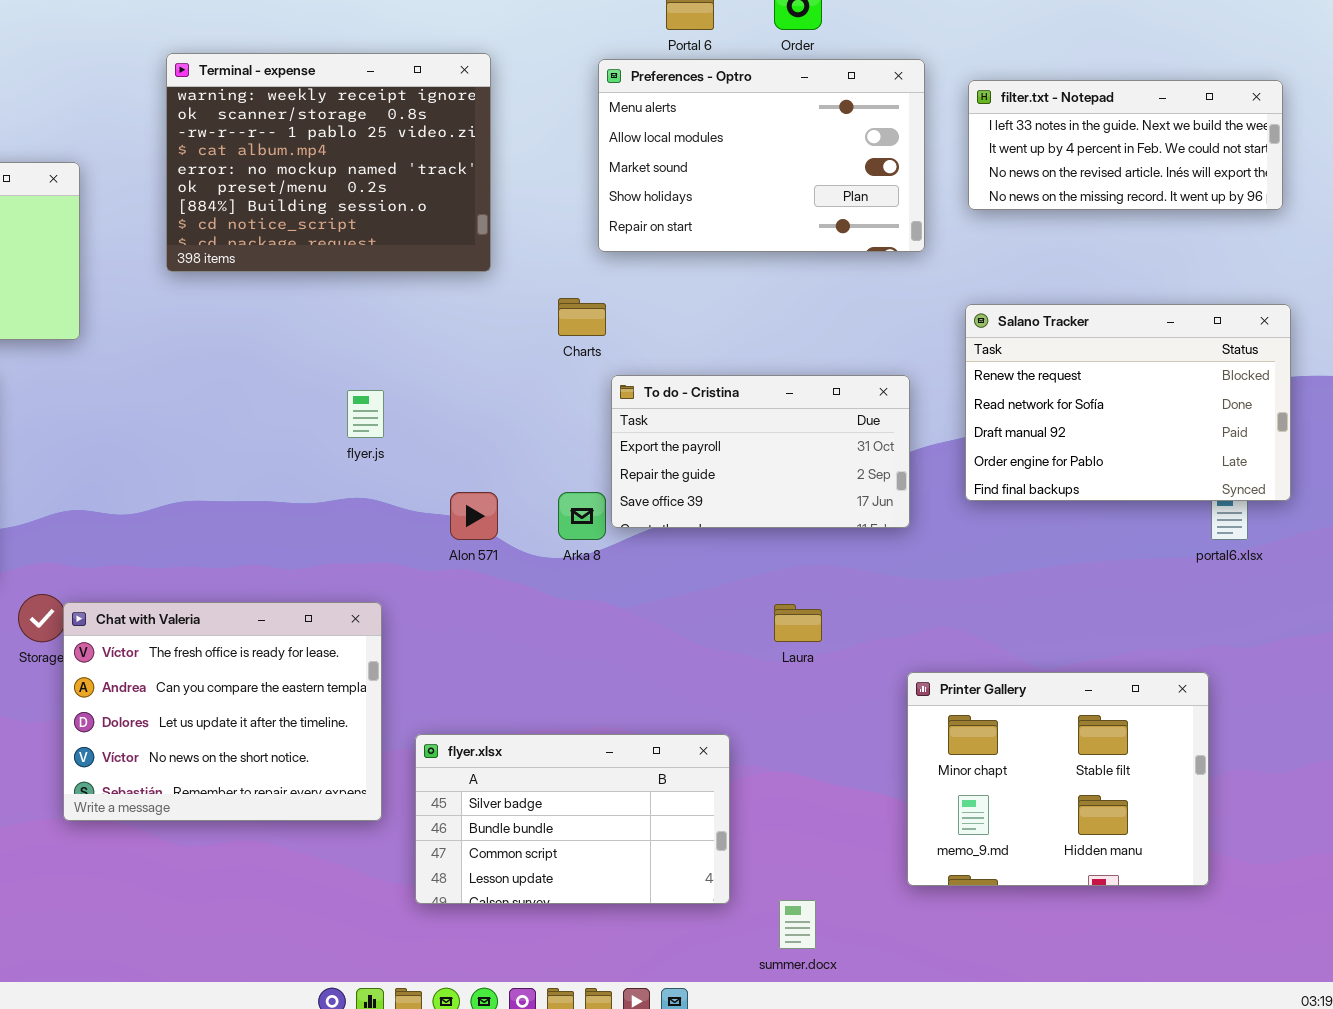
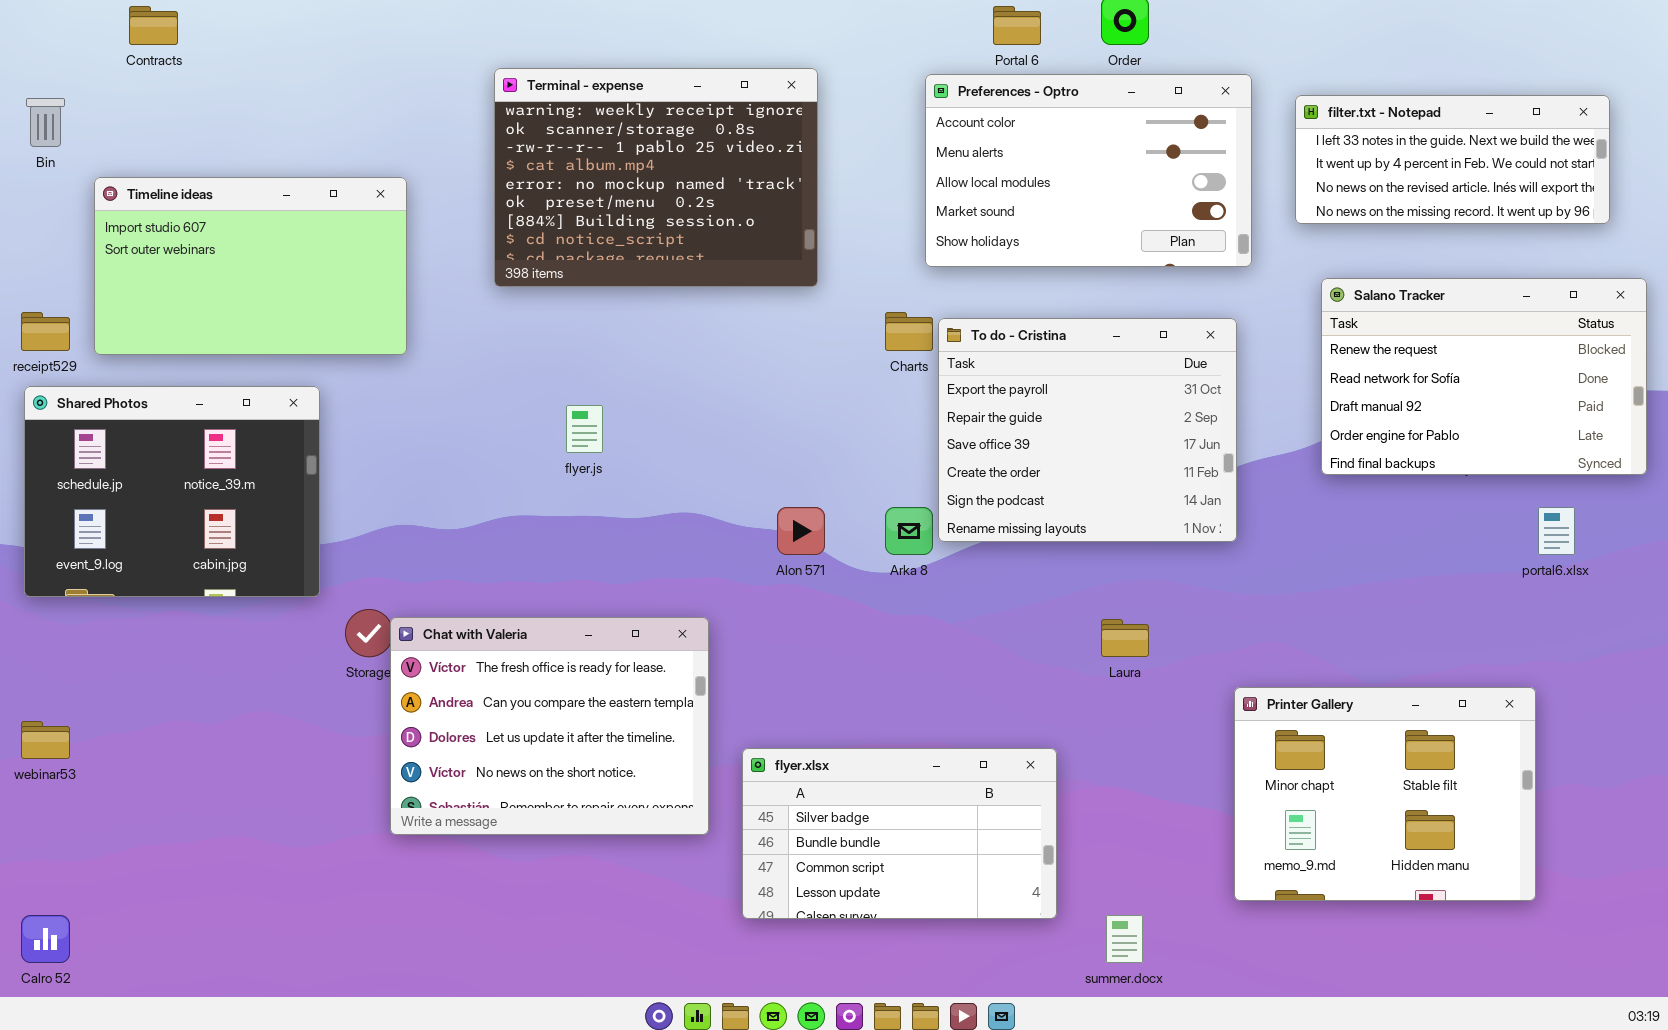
Preferences - Optro: [598,59,925,252] -> [925,74,1252,267], scrolled up 1 row
Salano Tracker: [965,304,1291,501] -> [1321,278,1647,475], moved
To do - Cristina: [611,375,910,528] -> [938,318,1237,542], resized
flyer.js: [347,390,384,438] -> [566,405,603,453], moved

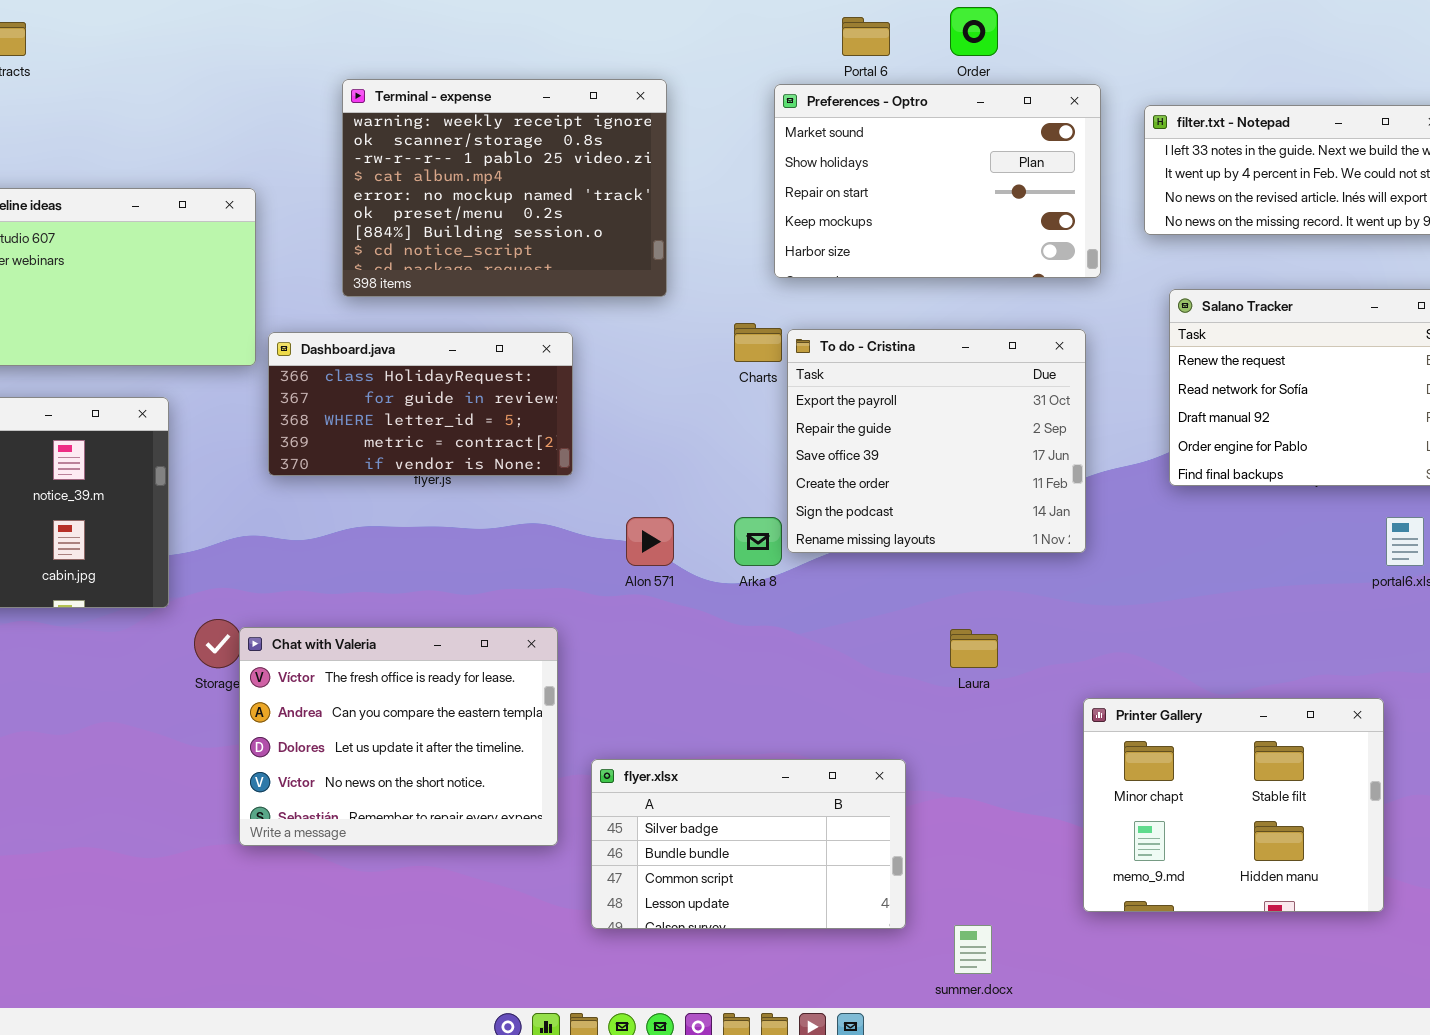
Preferences - Optro: [925,74,1252,267] -> [774,84,1101,278], scrolled down 3 rows
Dashboard.java: none -> [268,332,573,476], opened

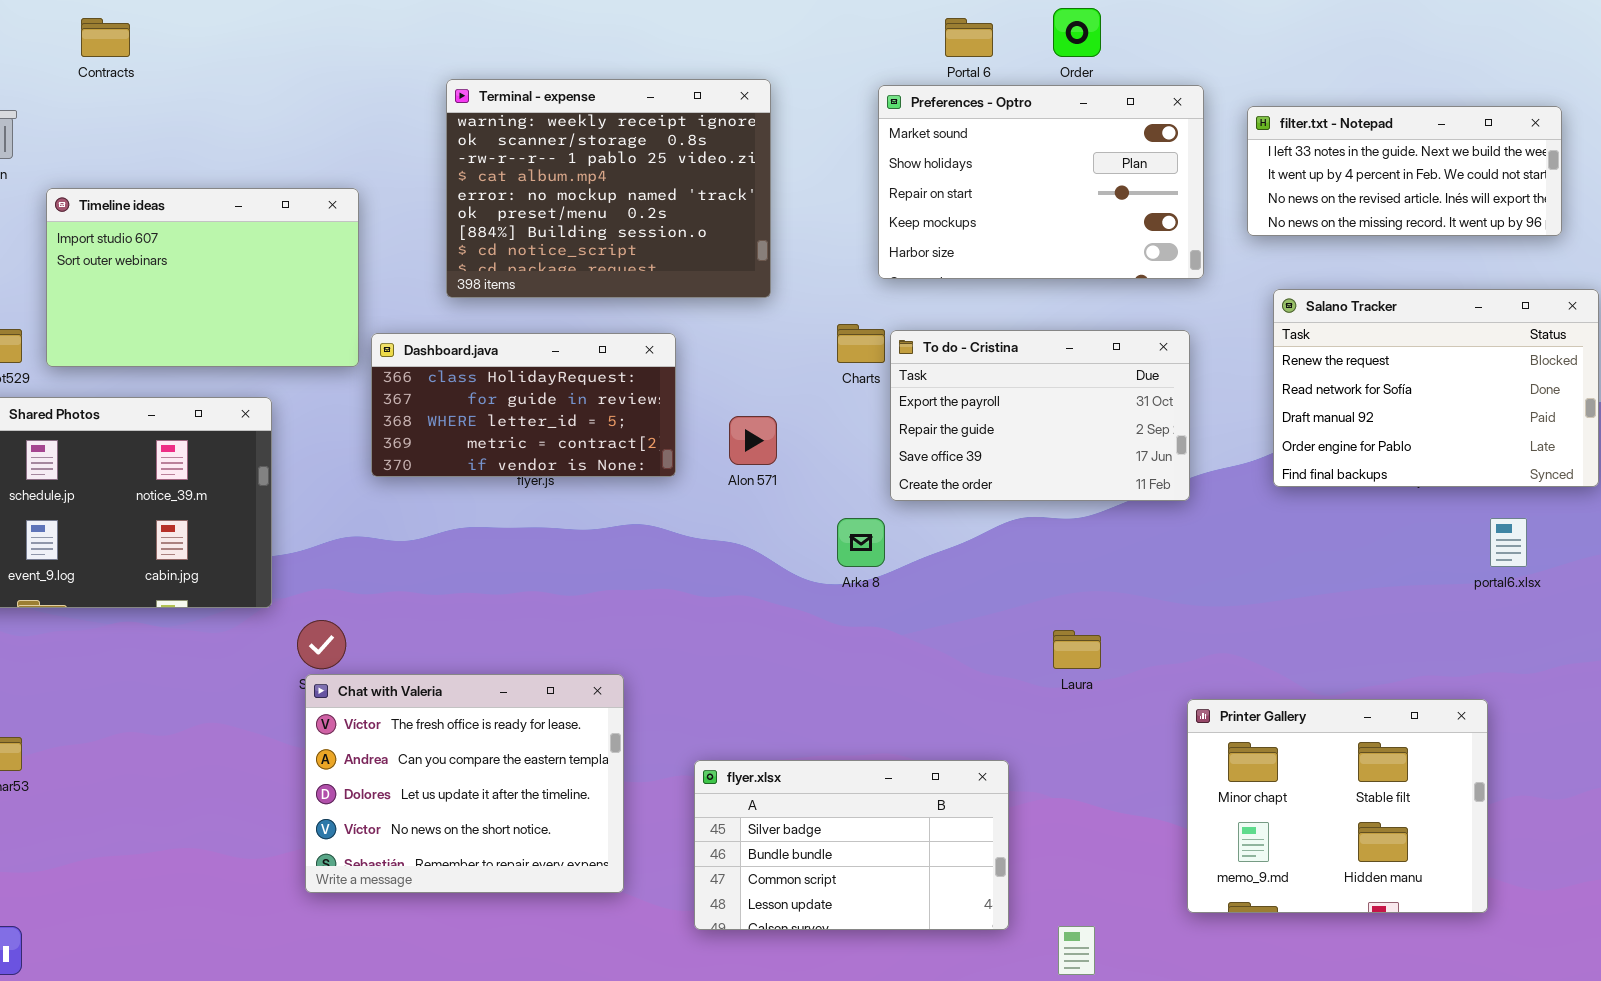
To do - Cristina: [787,329,1086,553] -> [890,330,1190,501], resized
Alon 571: [626,517,674,566] -> [729,416,777,465], moved
Chat with Valeria: [239,627,558,846] -> [305,674,624,893], moved

